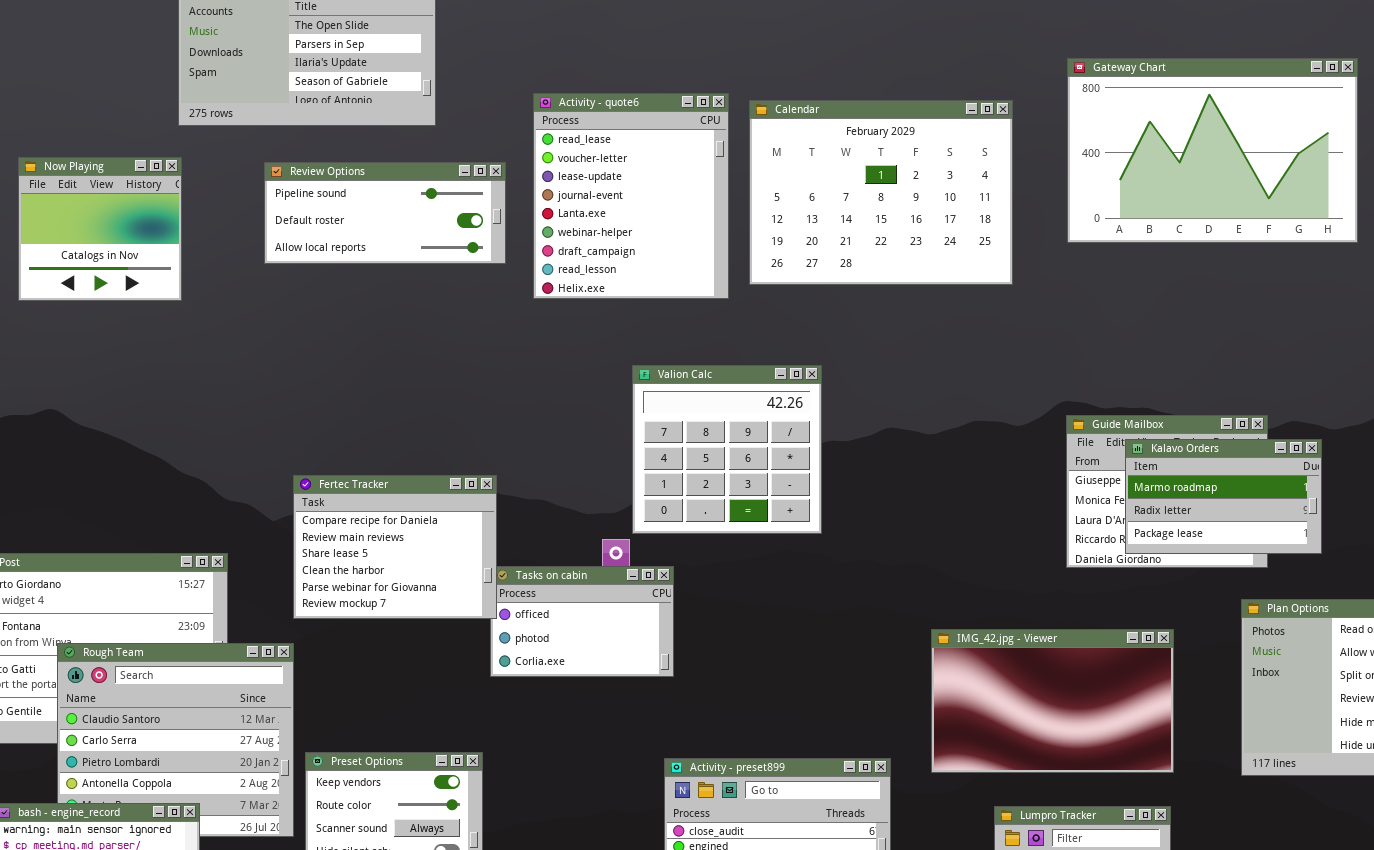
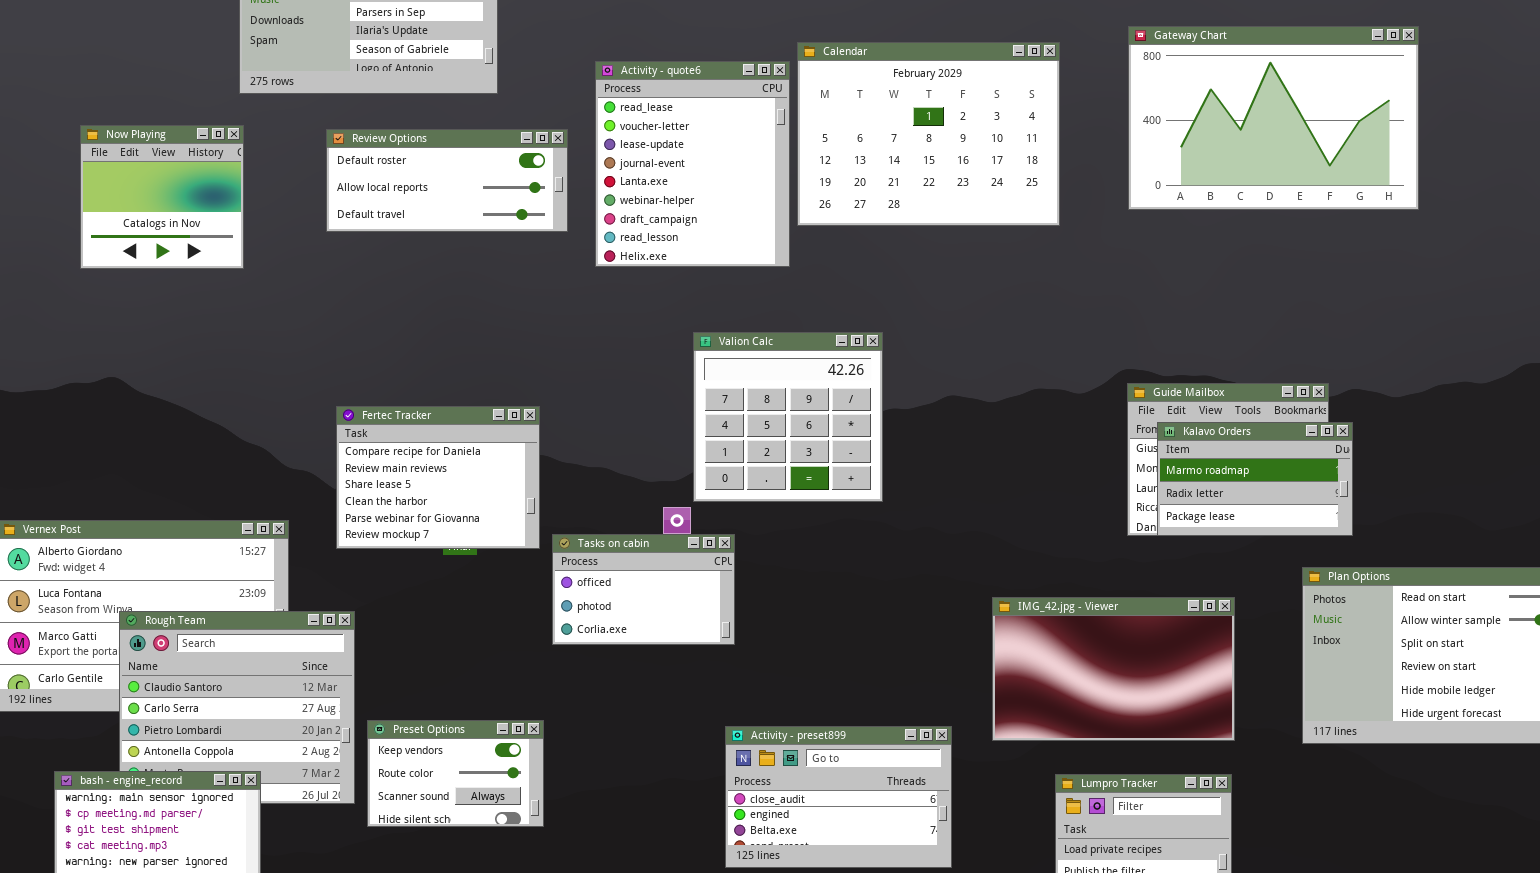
Calendar: [749,100,1013,285] -> [797,42,1060,226], moved
Review Options: [264,162,506,264] -> [326,129,568,232], scrolled down 1 row
Kalavo Orders: [1125,439,1322,554] -> [1157,422,1353,536], moved
Fertec Tracker: [293,475,497,619] -> [336,406,540,549], moved

